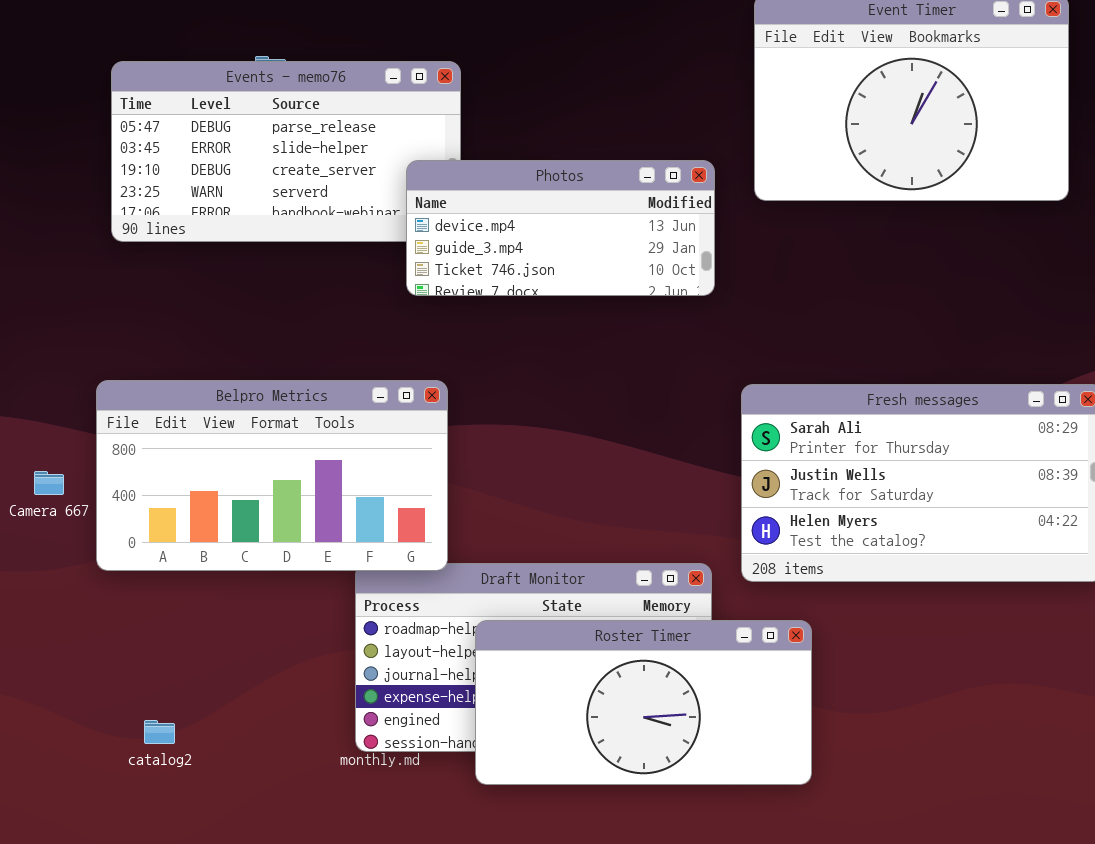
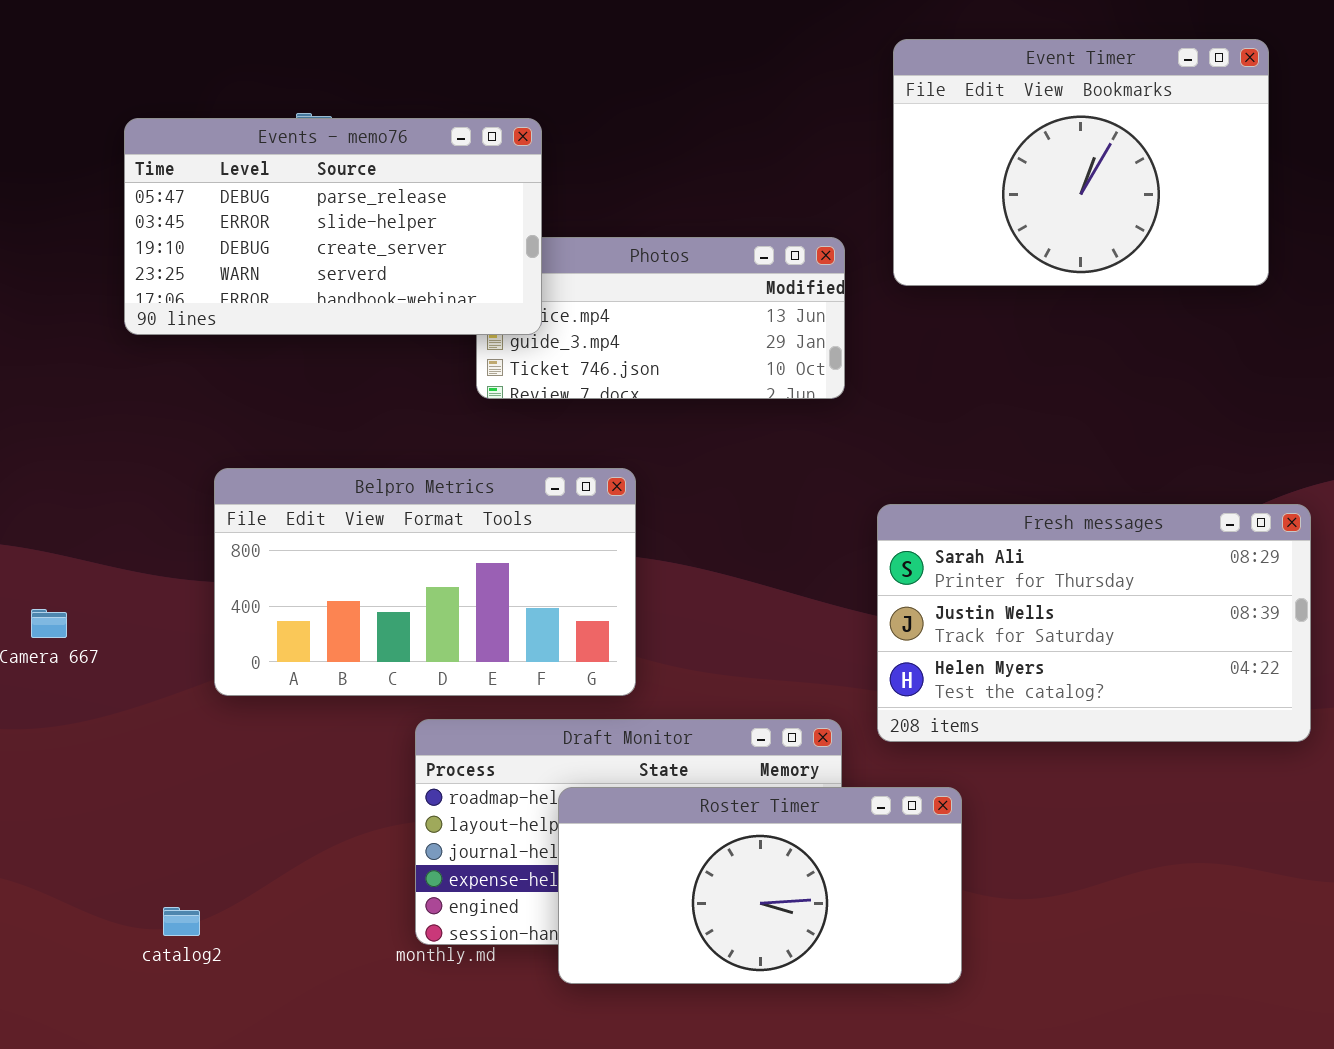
Events - memo76: [111,61,461,242] -> [124,118,542,335], raised
Belpro Metrics: [96,380,448,571] -> [214,468,636,696], moved

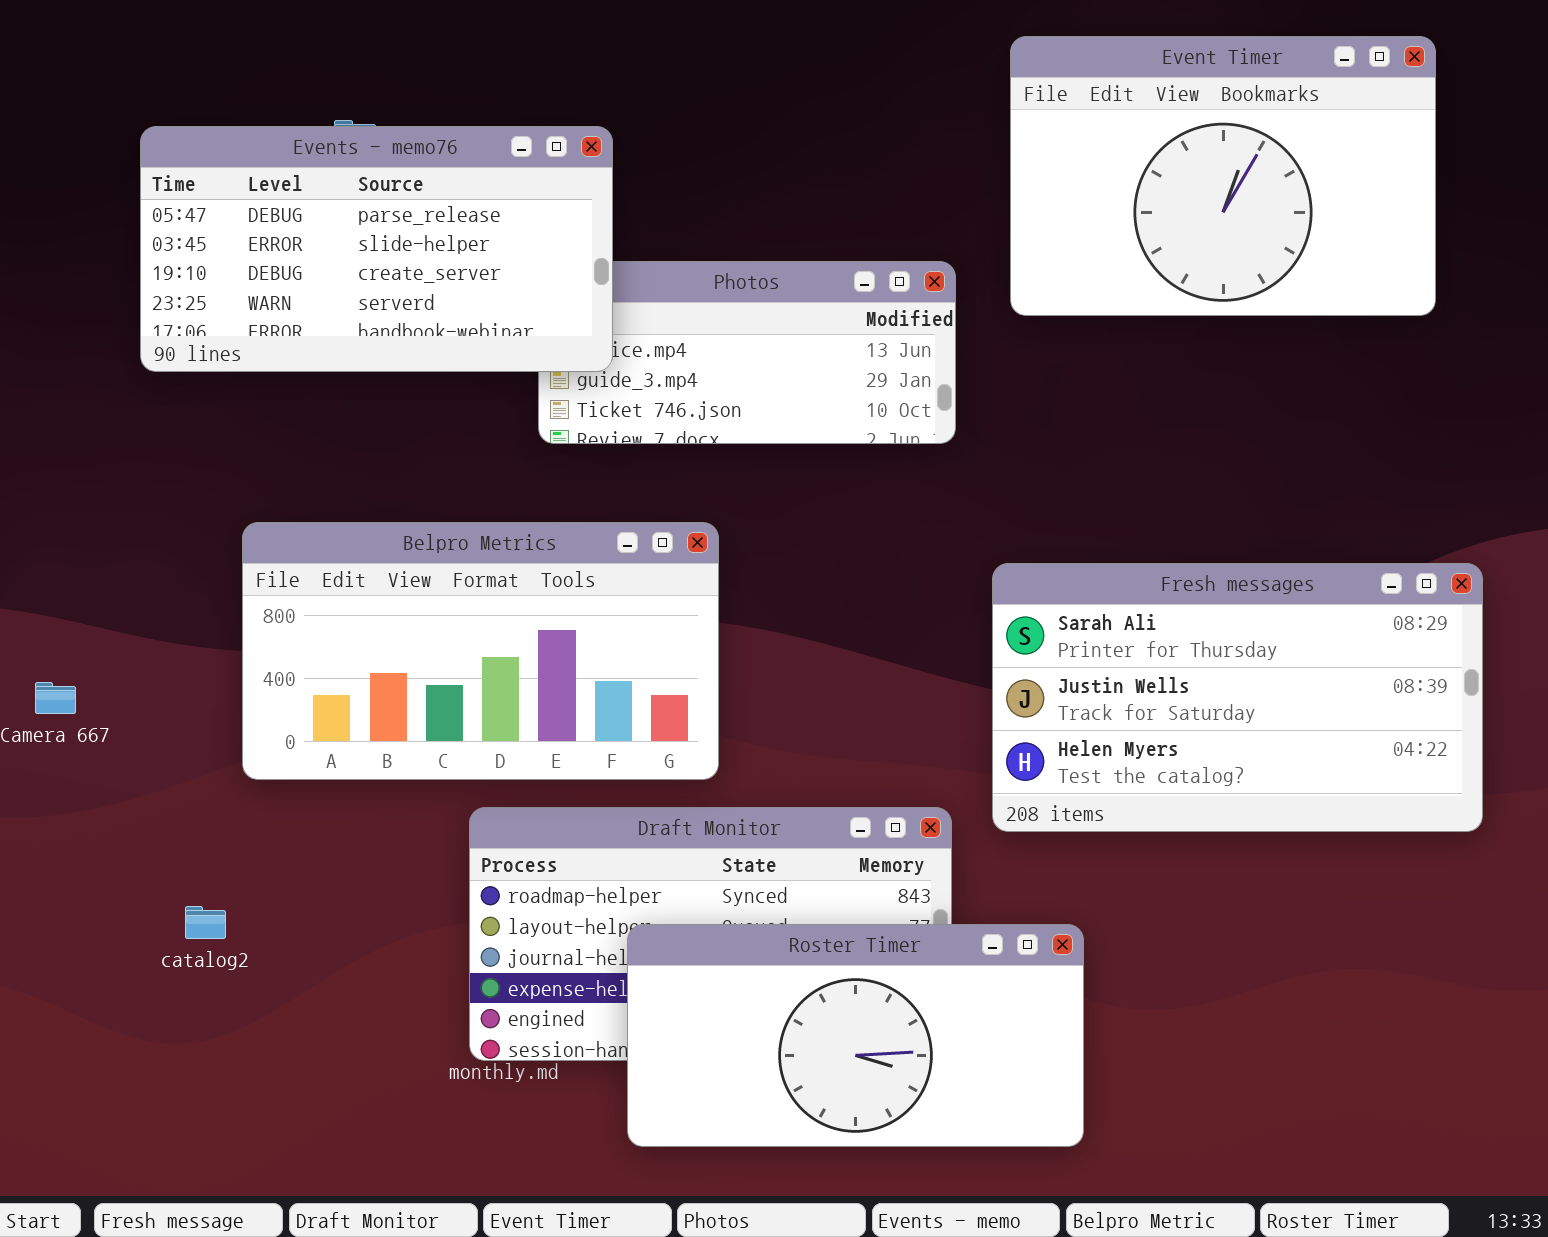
Roster Timer: [558,787,962,984] -> [627,924,1084,1147], moved
catalog2: [163,907,200,936] -> [185,906,226,939], moved

